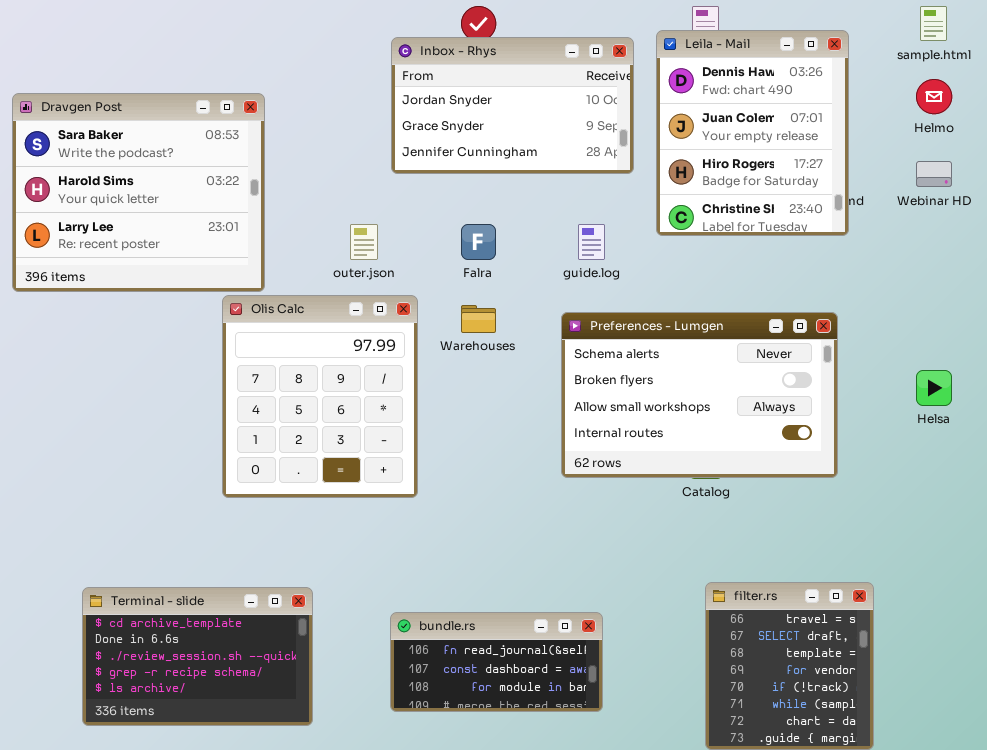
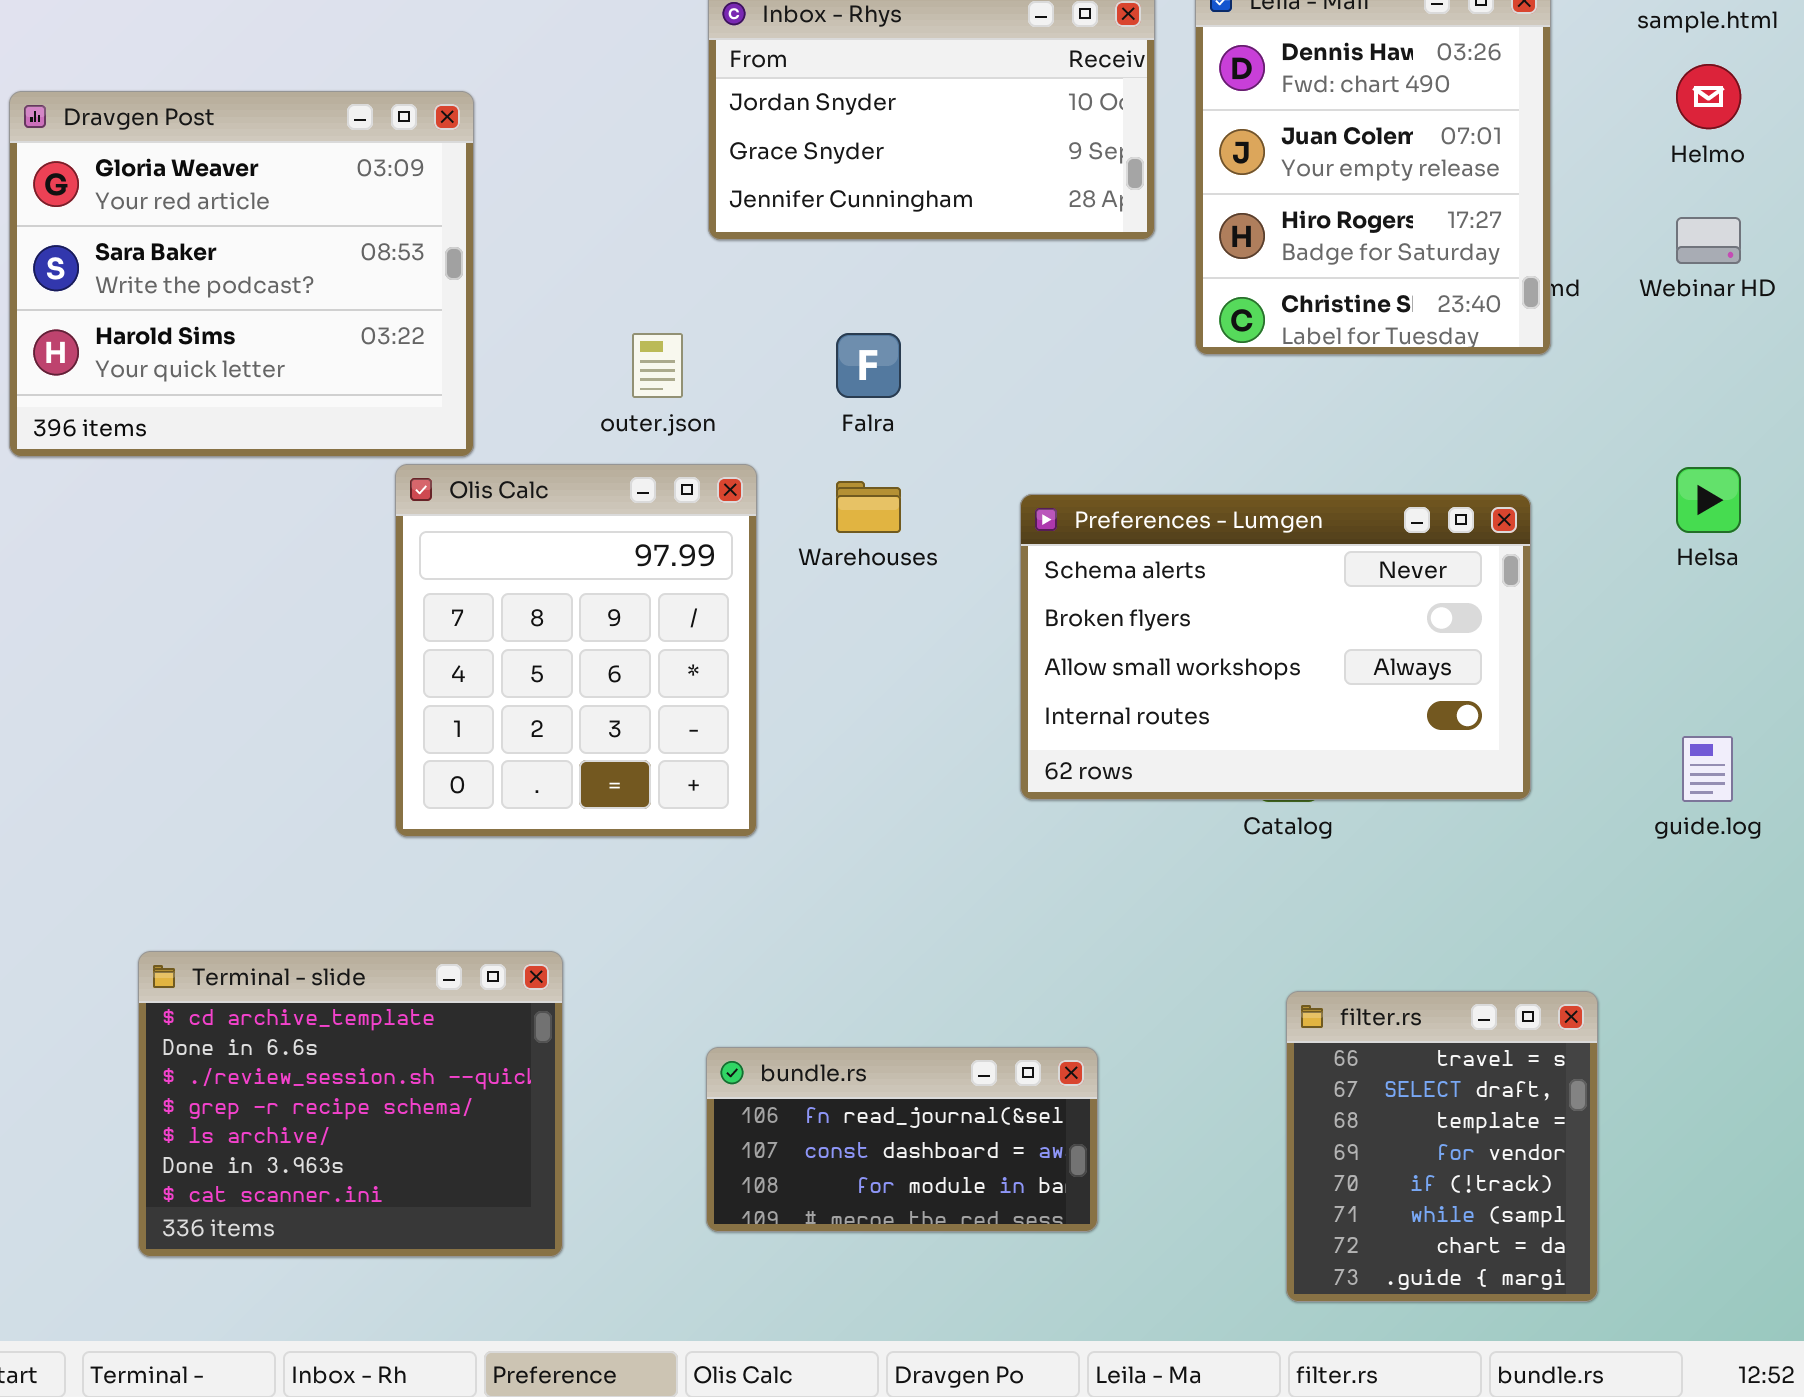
Dravgen Post: [12,93,265,292] -> [9,91,474,457], scrolled up 1 row
guide.log: [578,224,605,260] -> [1682,736,1733,802], moved
Helsa: [916,370,952,406] -> [1676,467,1741,533], moved
Terminal - slide: [82,587,313,726] -> [138,951,563,1257], resized

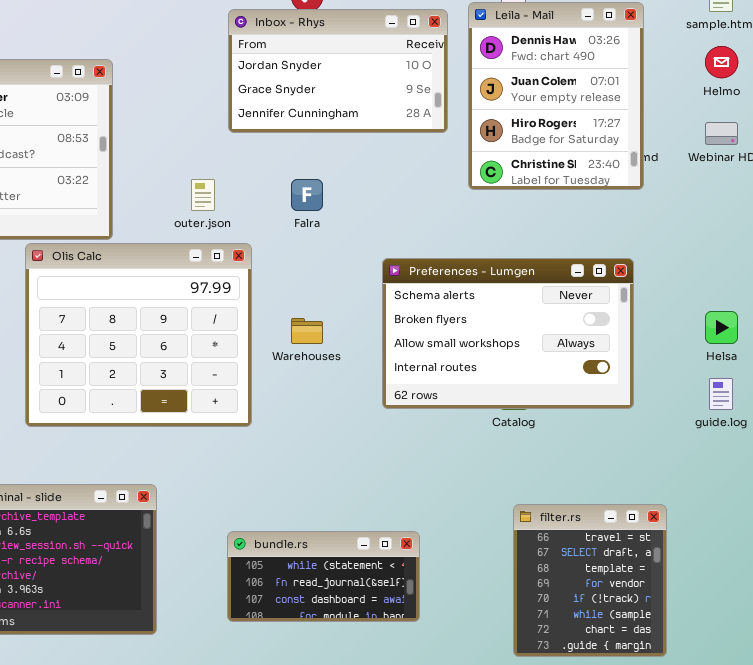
Olis Calc: [395,464,757,837] -> [25,243,252,427], resized
Helsa: [1676,467,1741,533] -> [705,311,738,344], moved
Warehouses: [836,481,901,533] -> [291,318,323,344], moved
bundle.rs: [706,1047,1098,1232] -> [227,531,420,622], scrolled up 1 row

